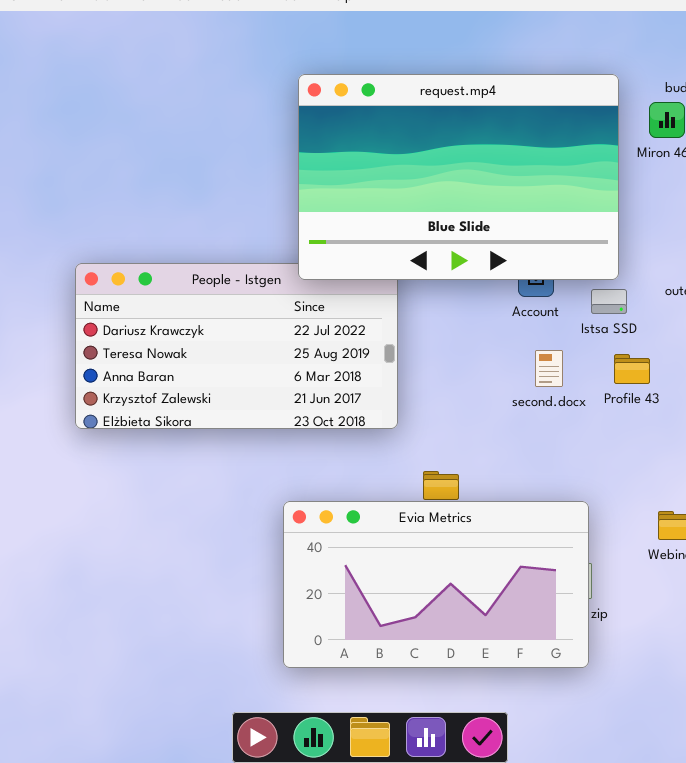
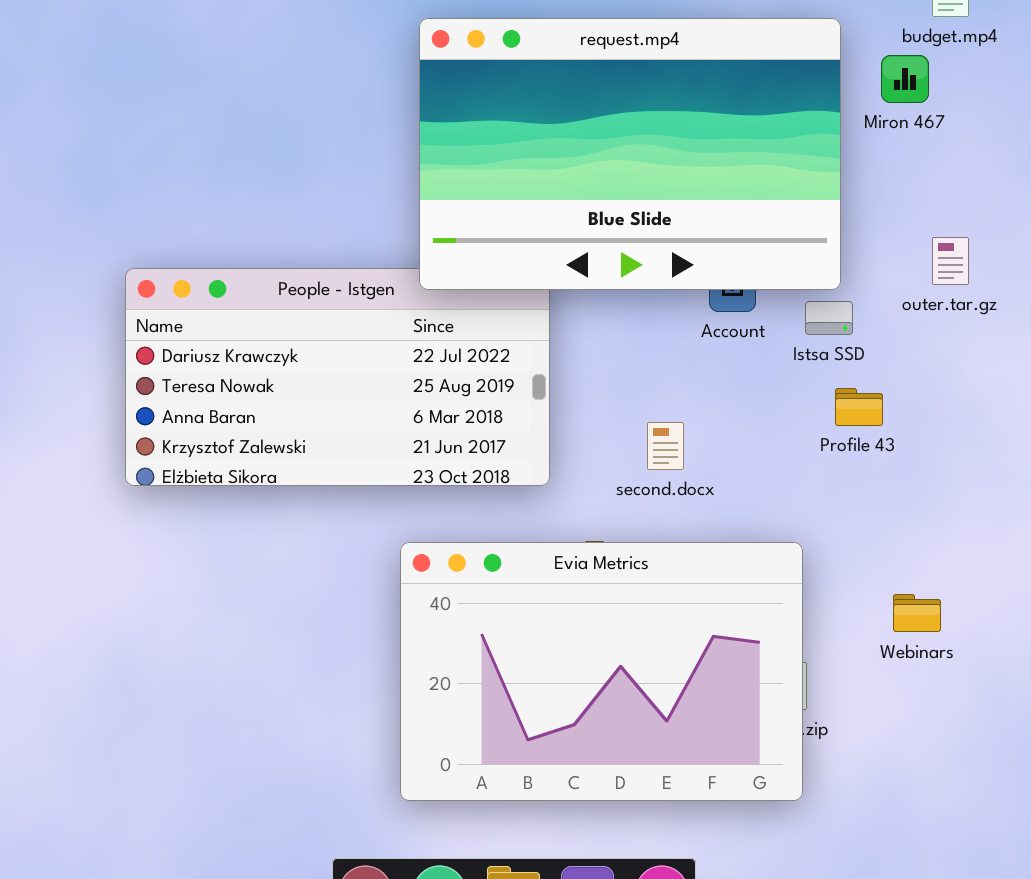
second.docx: [535,350,563,387] -> [647,422,684,470], moved
Evia Metrics: [283,501,589,668] -> [400,542,803,801], resized

